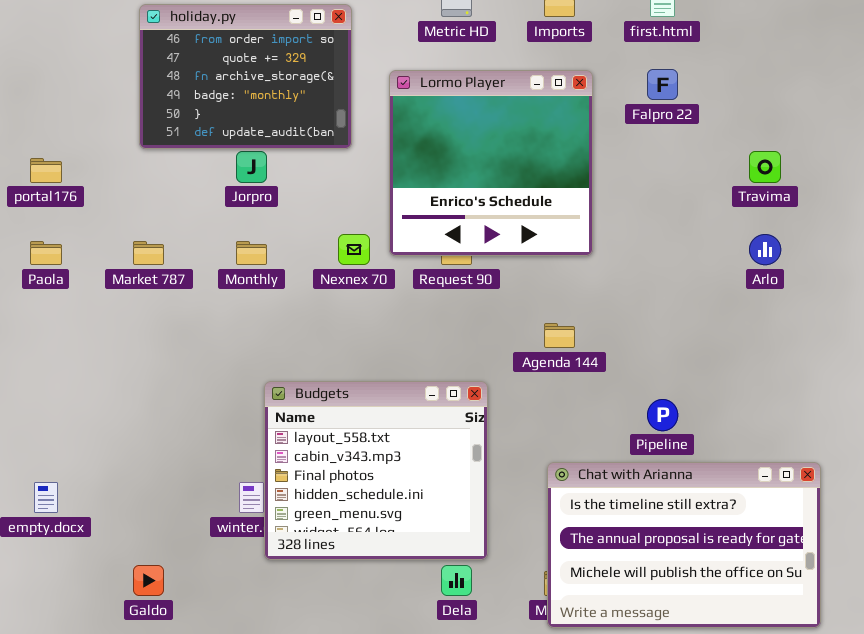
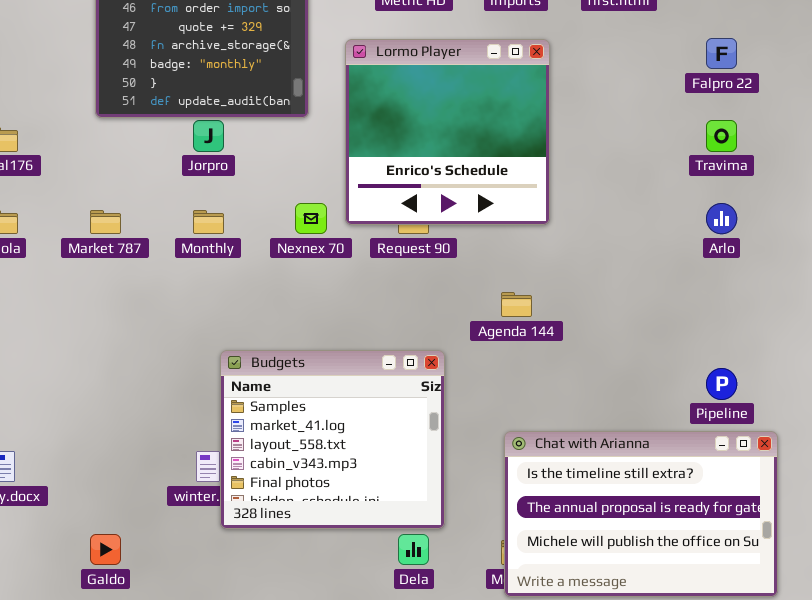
Falpro 22: [647,69,678,100] -> [706,38,737,69], moved
Budgets: [264,381,488,560] -> [220,350,445,529], scrolled up 2 rows
Pipeline: [647,399,678,431] -> [706,368,737,400], moved

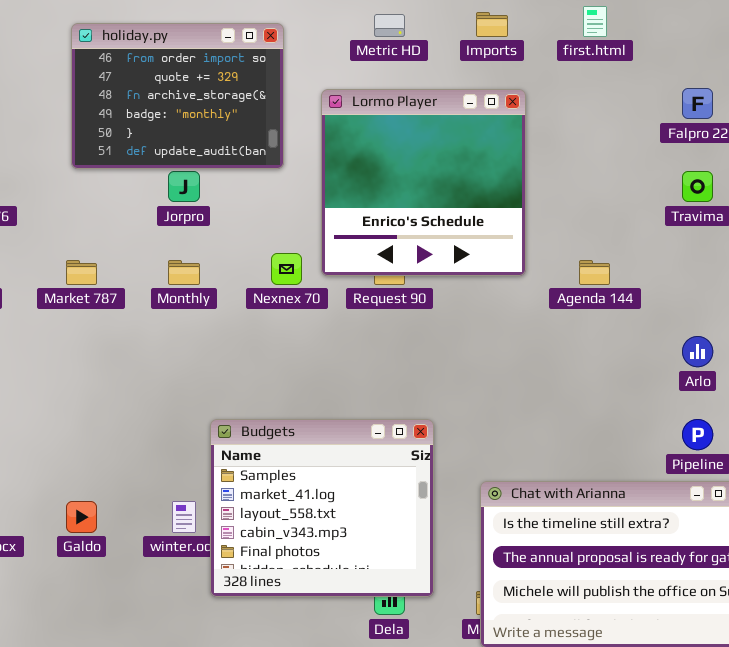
Arlo: [706,203,737,234] -> [682,336,713,367], moved
Agenda 144: [501,292,532,317] -> [579,260,610,285], moved
Budgets: [220,350,445,529] -> [210,419,434,597], moved
Galdo: [90,534,121,565] -> [66,501,97,533], moved

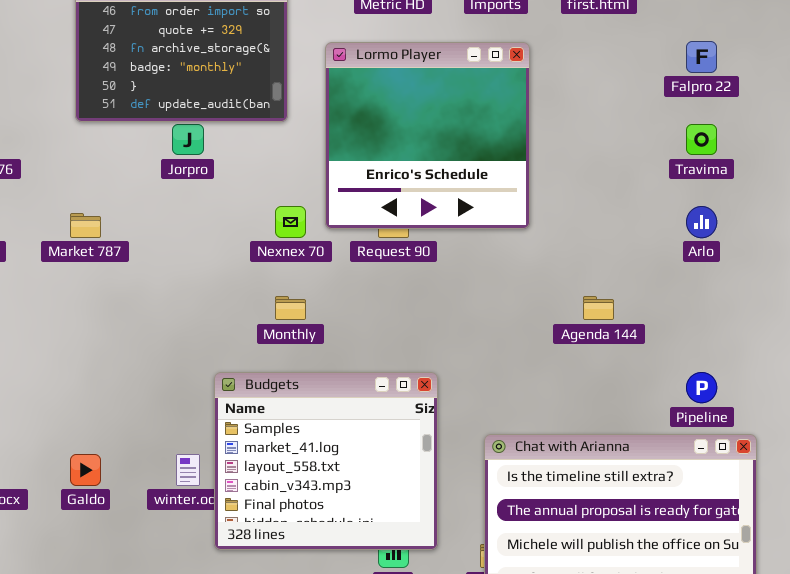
Monthly: [168,260,200,285] -> [275,296,306,320], moved
Agenda 144: [579,260,610,285] -> [583,296,614,320], moved
Arlo: [682,336,713,367] -> [686,206,717,238], moved

